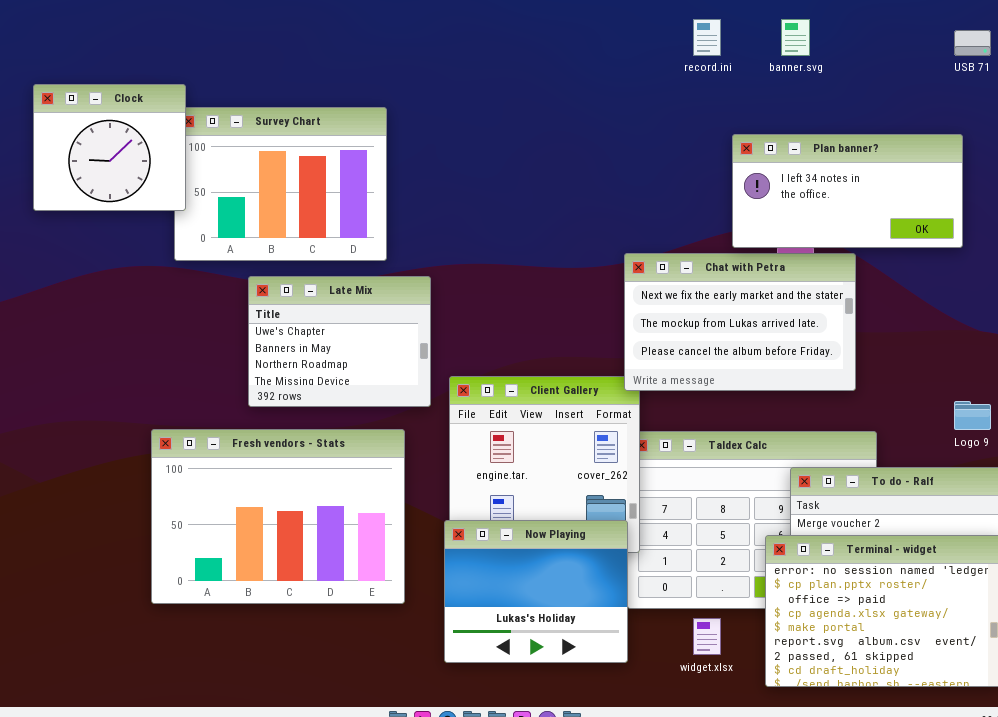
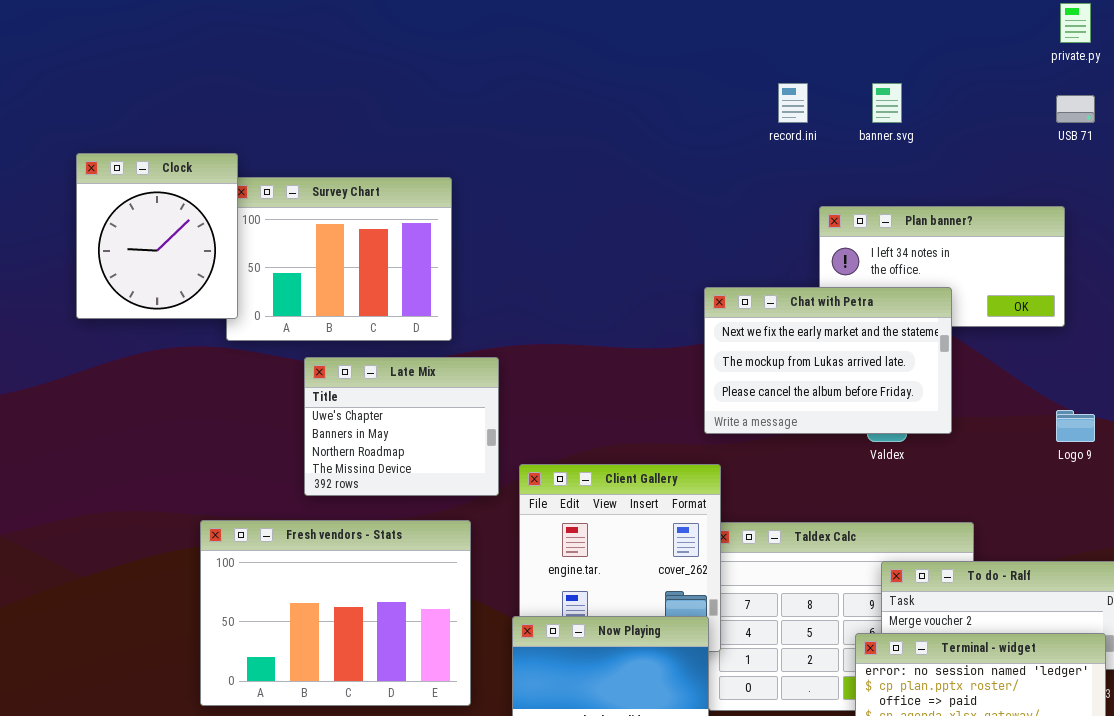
Clock: [33,84,186,211] -> [76,153,238,319], resized
Chat with Petra: [624,253,856,391] -> [704,287,952,434], moved
Logo 9: [954,401,991,430] -> [1056,410,1095,442], moved

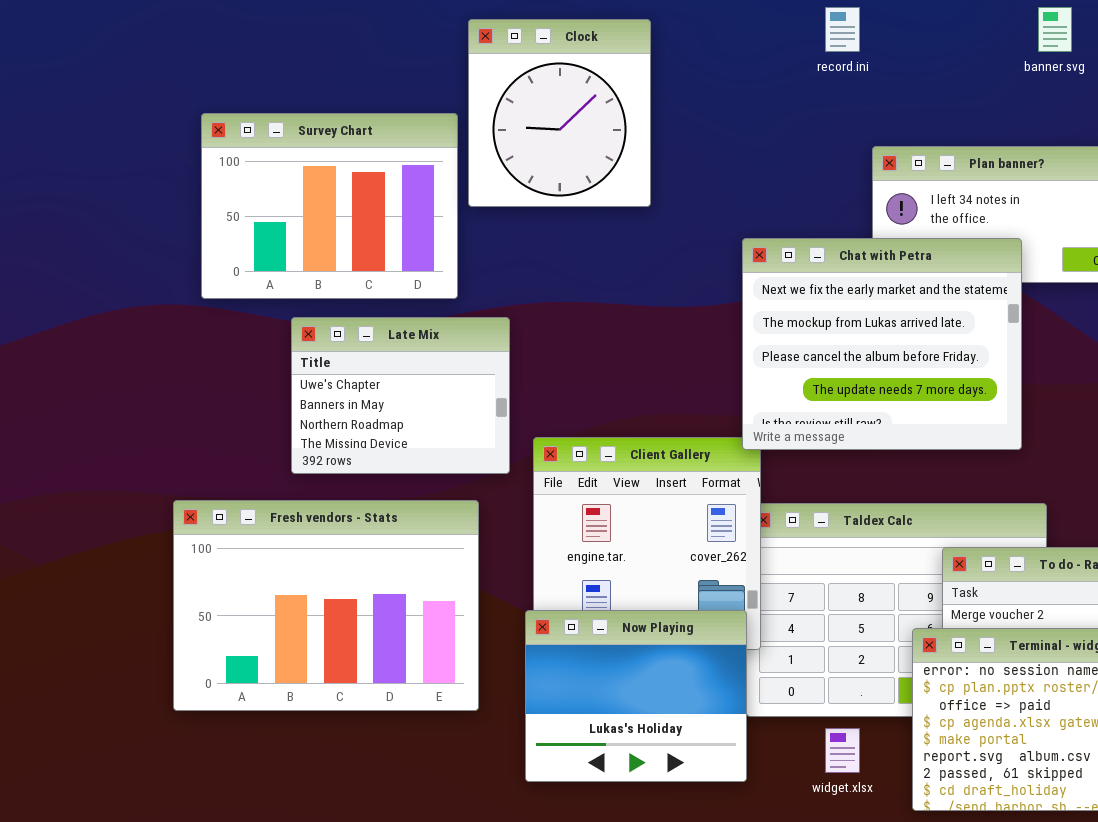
banner.svg: [872,83,902,123] -> [1038,7,1072,52], moved
Clock: [76,153,238,319] -> [468,19,651,207], moved
Chat with Petra: [704,287,952,434] -> [742,238,1022,450], resized

